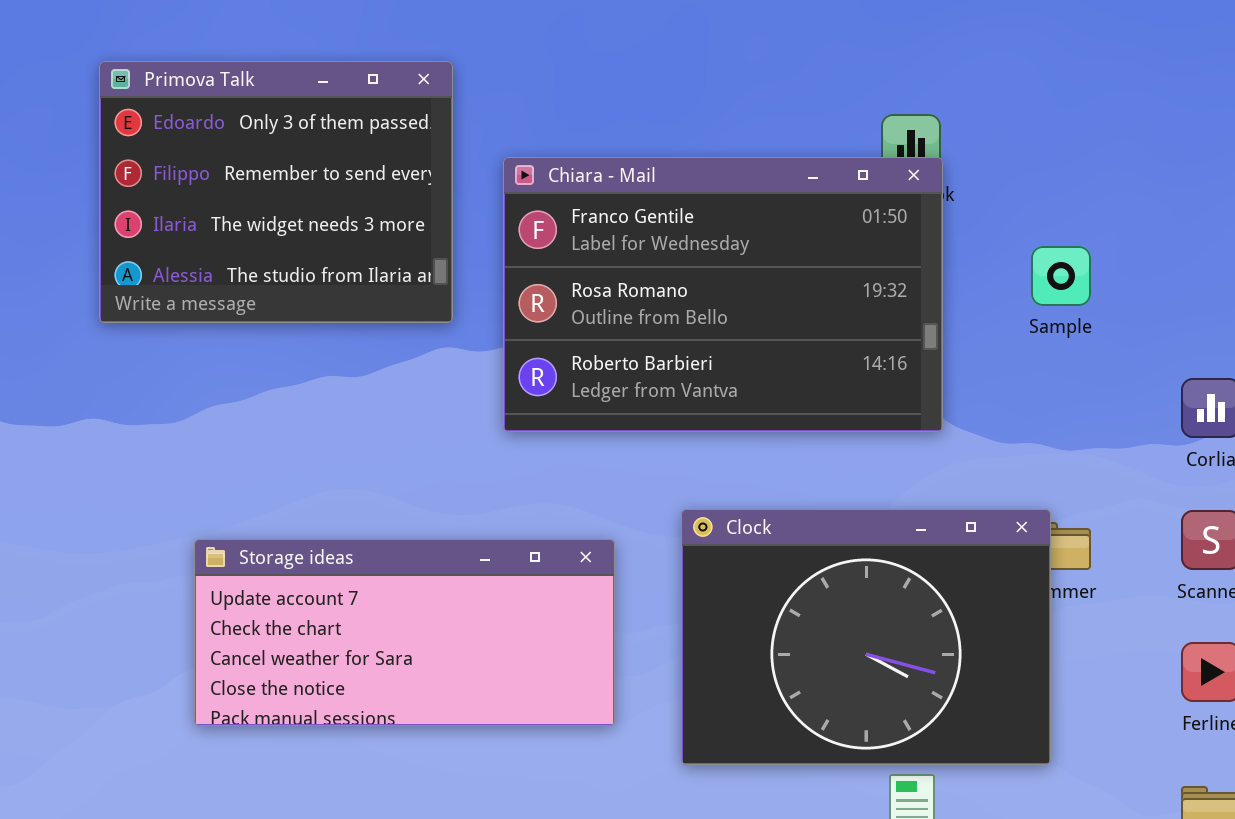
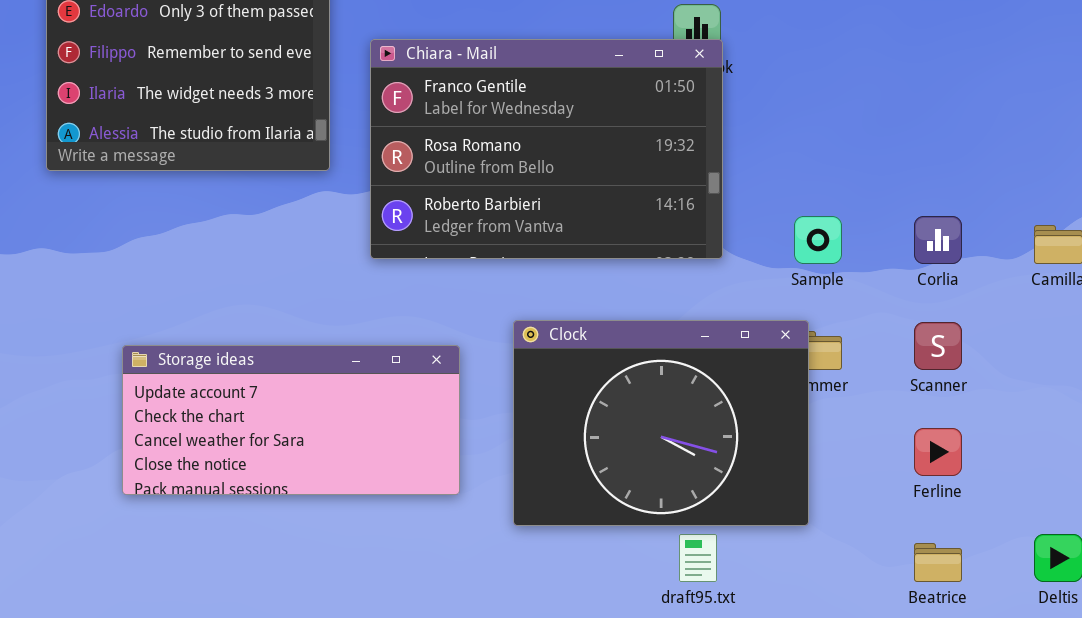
Sample: [1031,246,1091,306] -> [794,216,842,264], moved

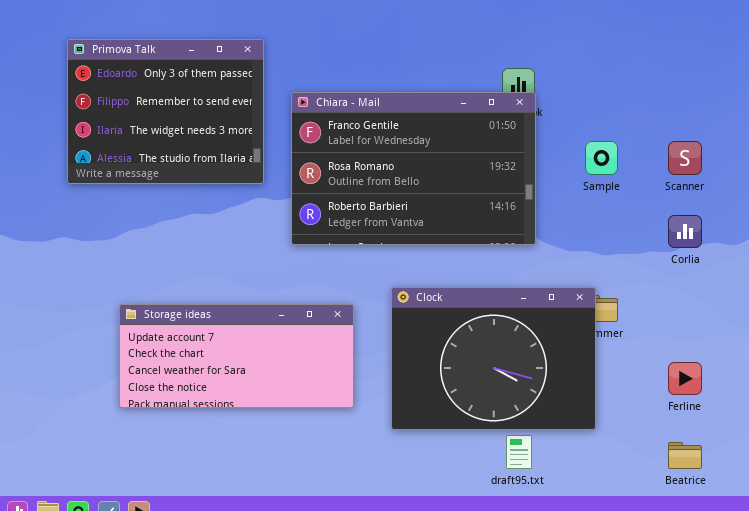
Sample: [794,216,842,264] -> [585,141,618,175], moved
Scanner: [914,322,962,370] -> [668,141,702,175], moved

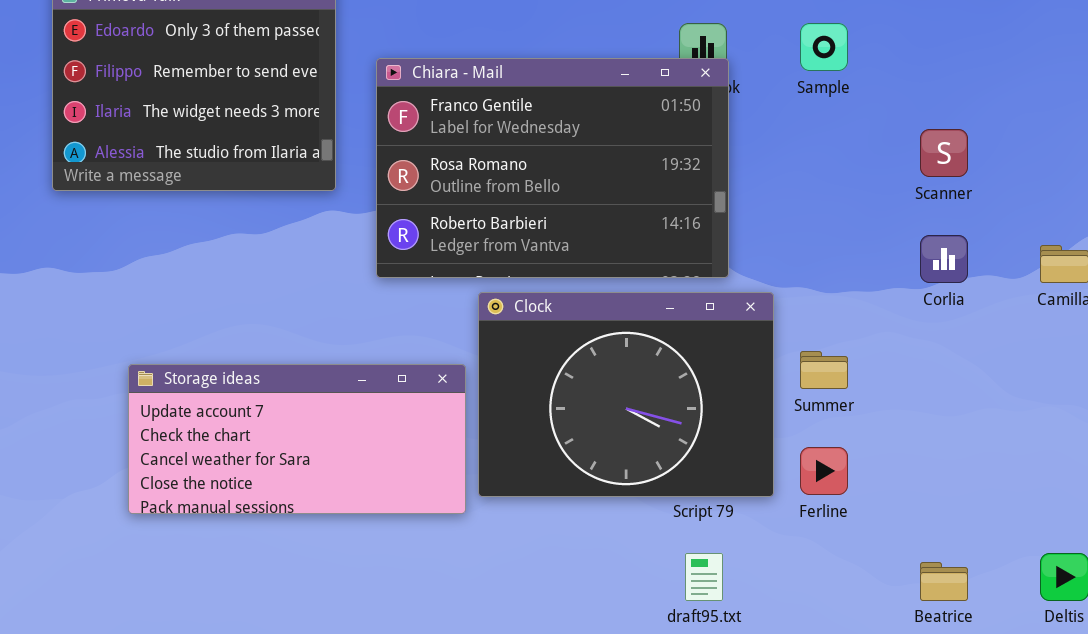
Sample: [585,141,618,175] -> [800,23,848,71], moved
Clock: [391,287,596,430] -> [478,292,774,497], moved
Ferline: [668,362,702,395] -> [800,447,848,495], moved

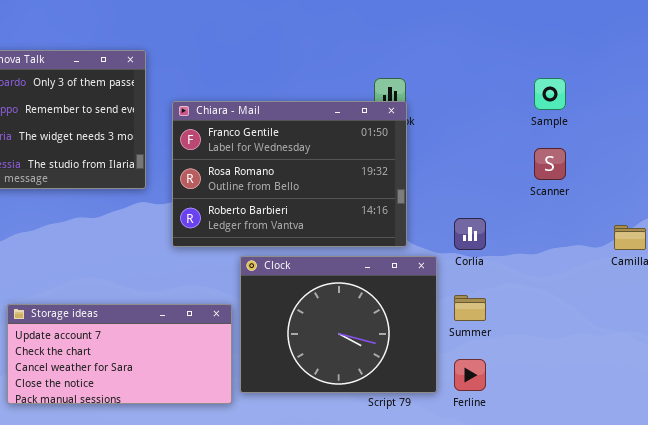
Sample: [800,23,848,71] -> [534,78,566,110], moved
Corlia: [920,235,968,283] -> [454,218,486,250], moved

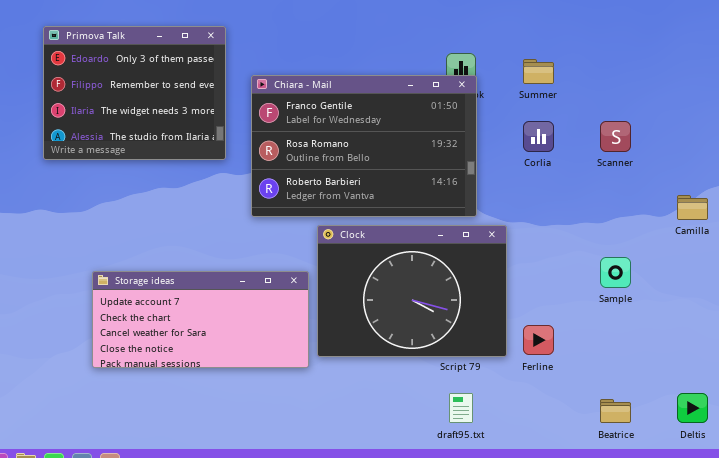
Sample: [534,78,566,110] -> [600,257,631,288], moved
Corlia: [454,218,486,250] -> [523,121,554,152], moved
Summer: [454,295,486,321] -> [523,59,554,84], moved

